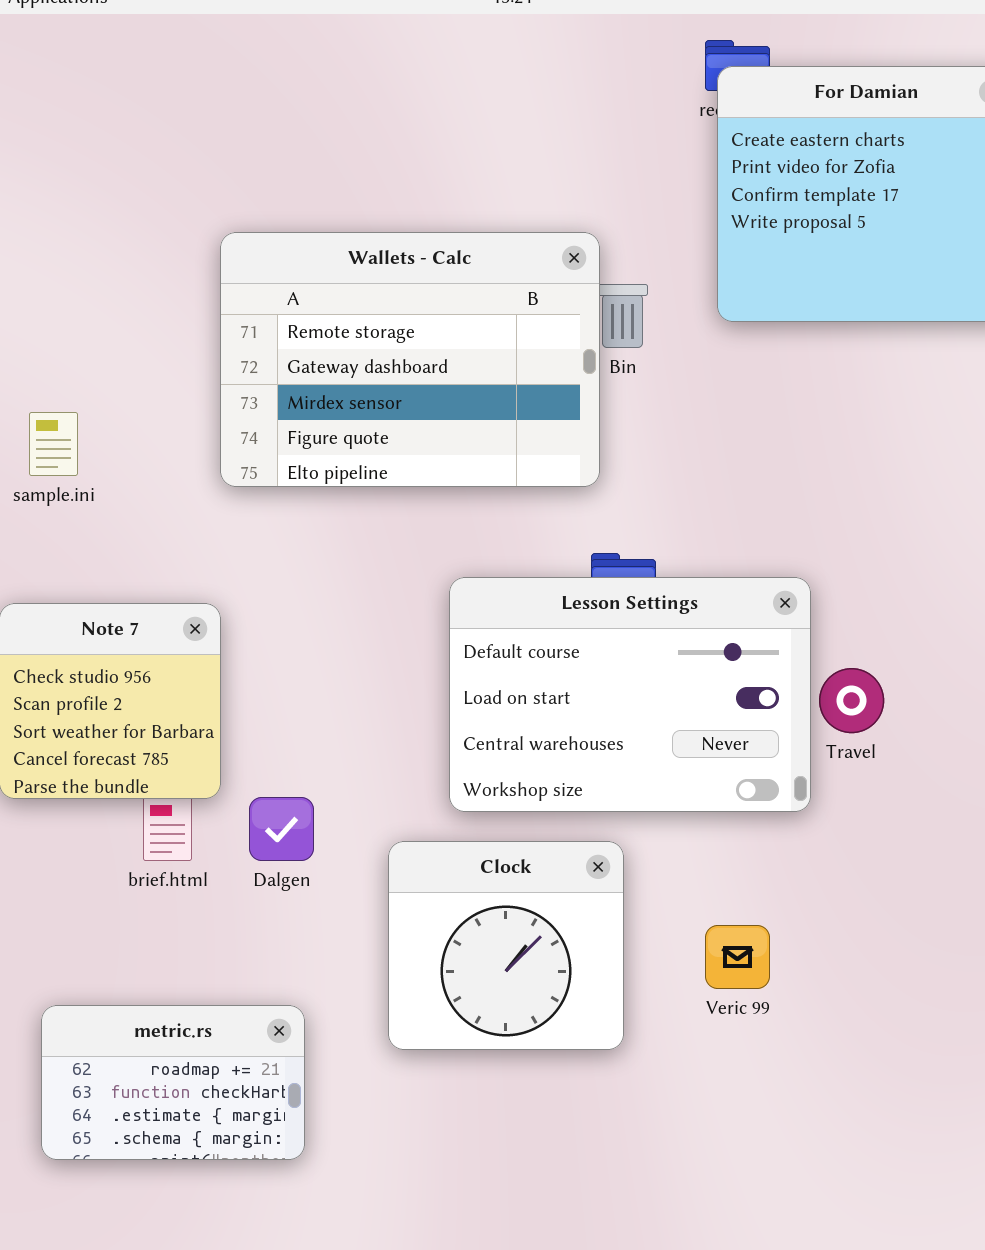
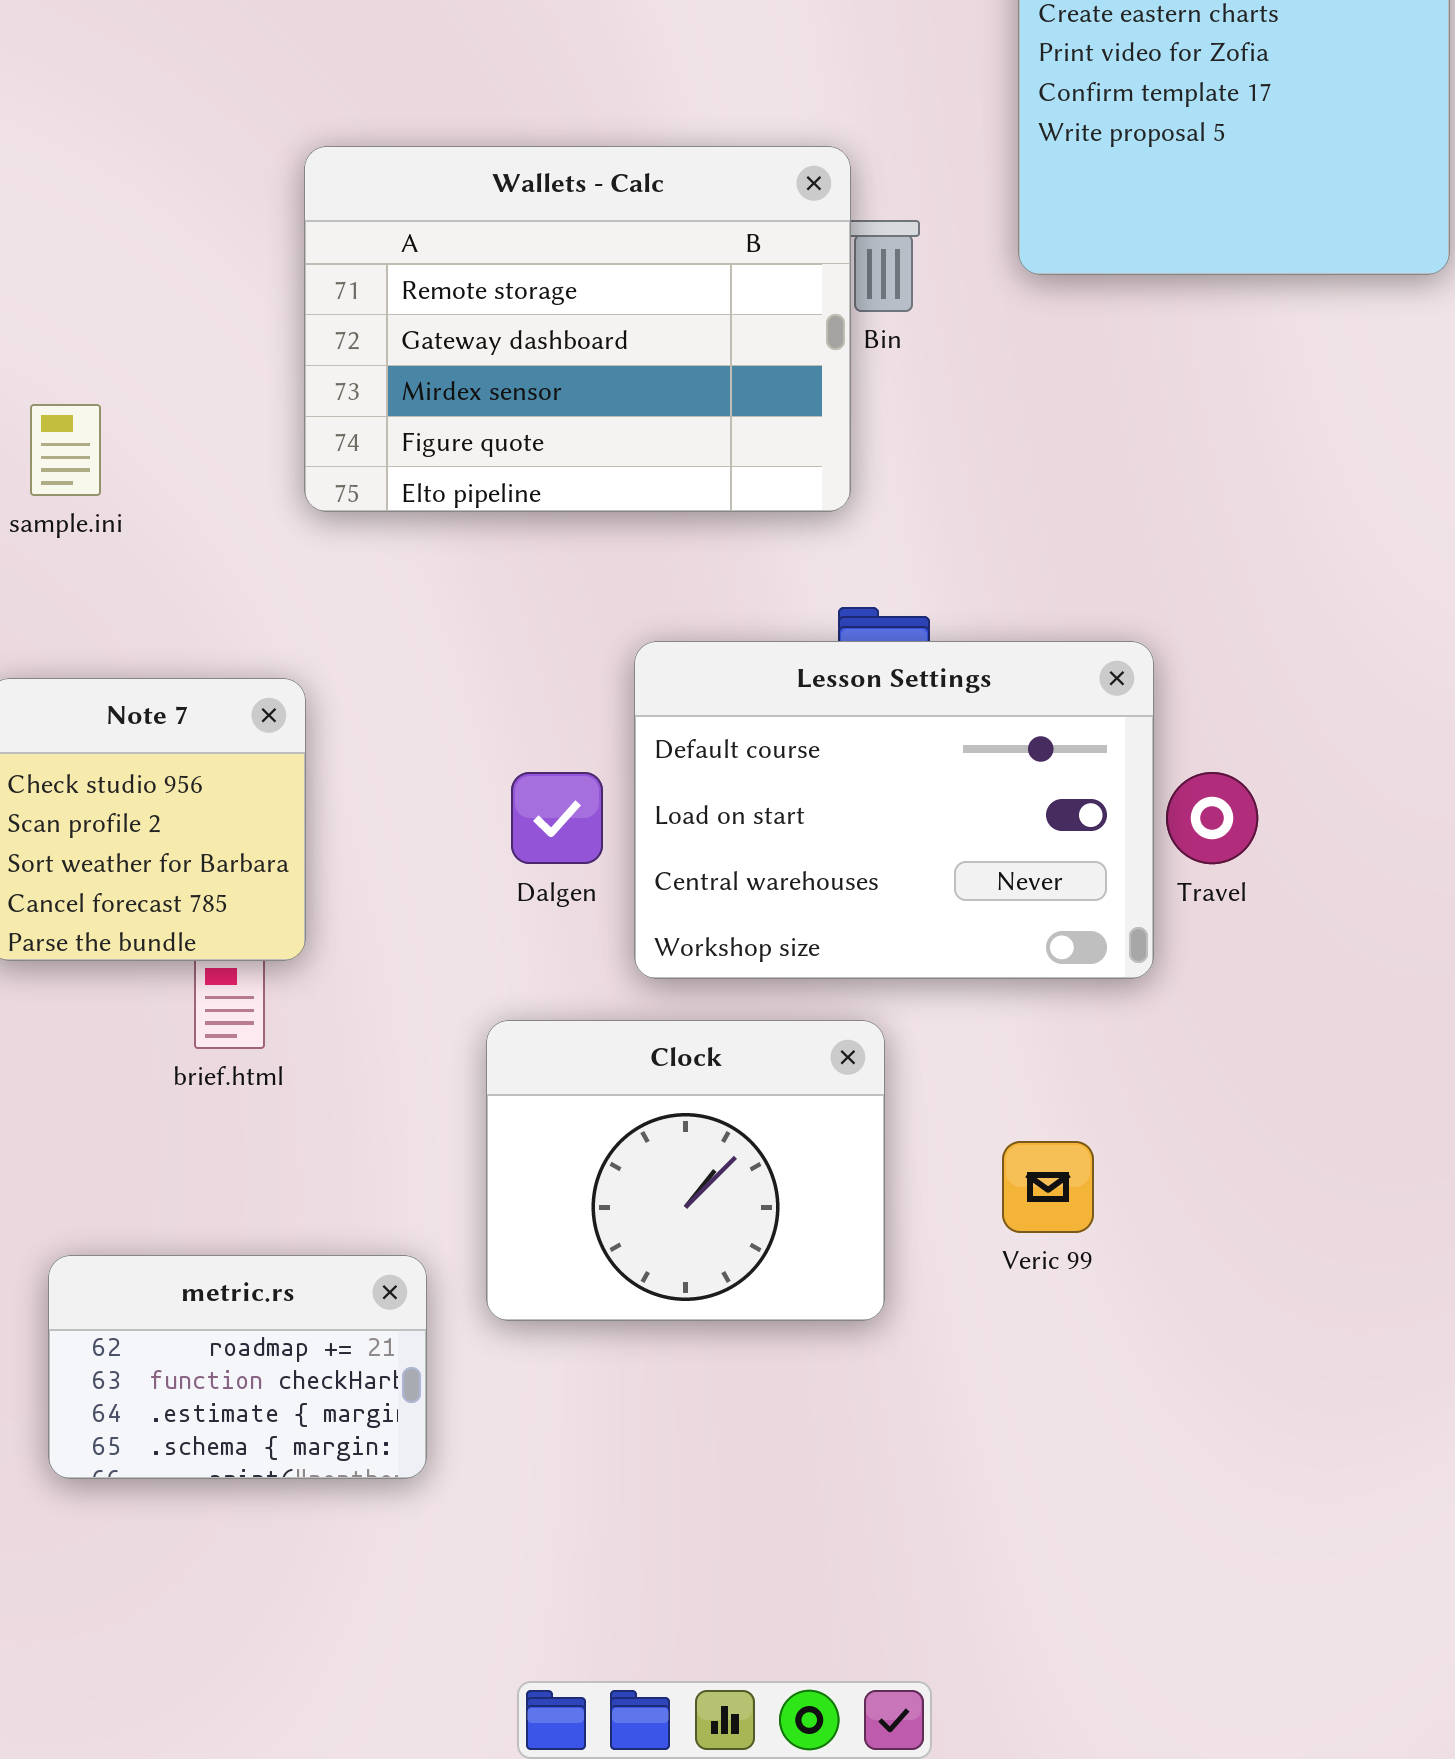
Dalgen: [249,797,314,861] -> [511,772,603,864], moved
Clock: [388,841,624,1050] -> [486,1020,885,1321], resized

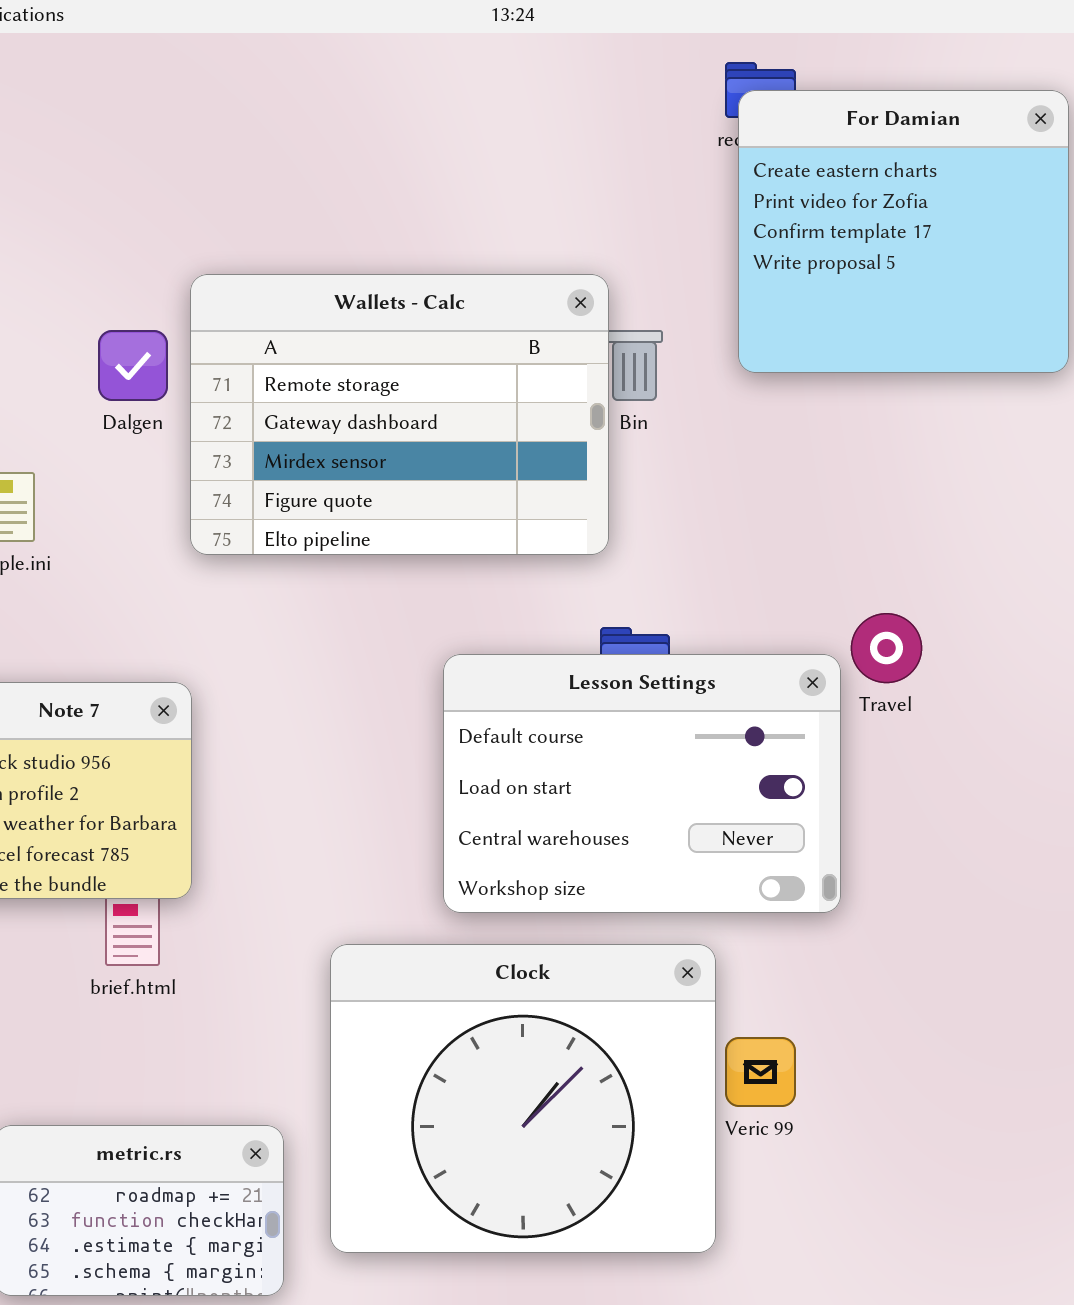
Dalgen: [511,772,603,864] -> [98,330,168,401], moved
Travel: [1166,772,1258,864] -> [851,613,922,683], moved
Clock: [486,1020,885,1321] -> [330,944,716,1253], resized

